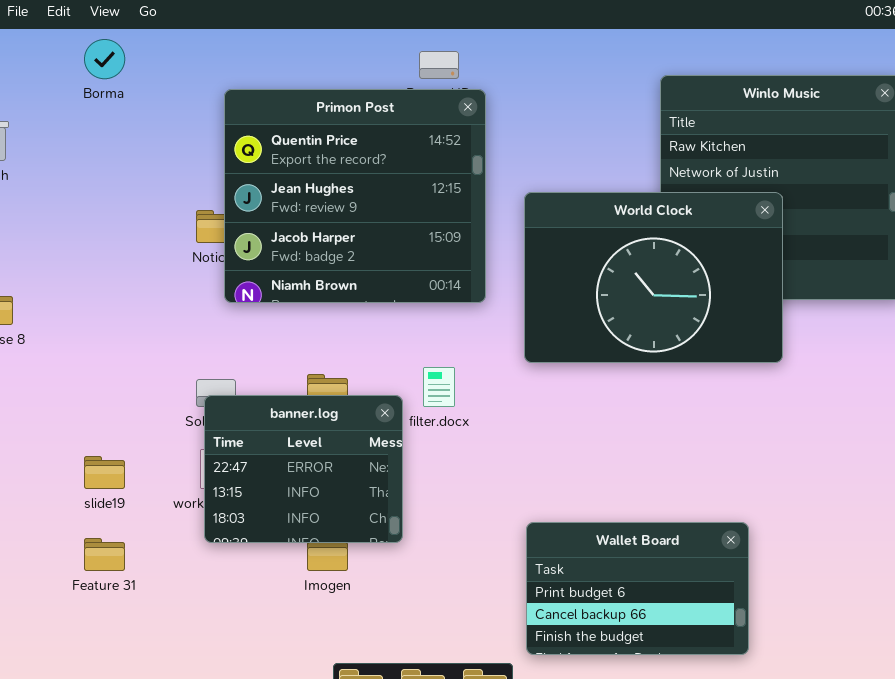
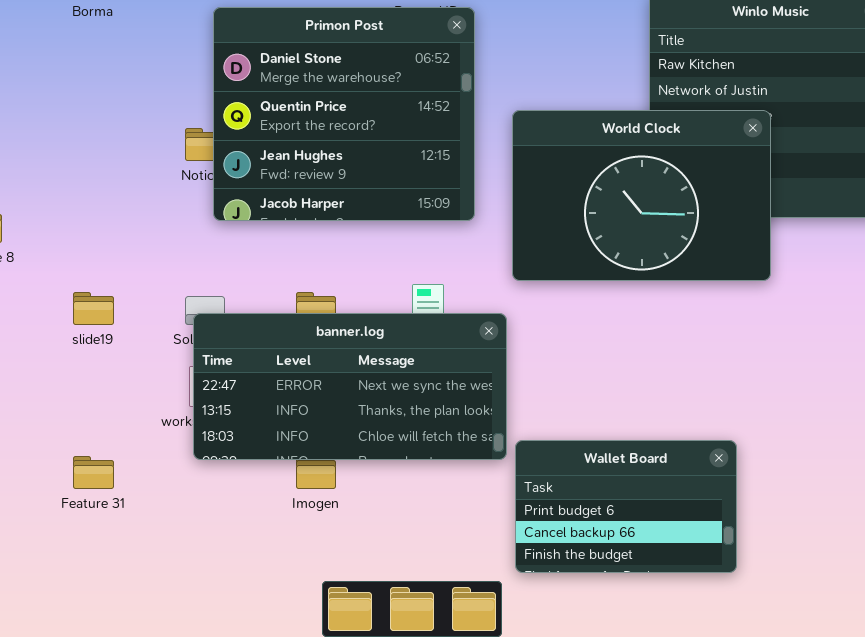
Primon Post: [224,89,486,303] -> [213,7,475,221], scrolled up 1 row
banner.log: [204,395,403,543] -> [193,313,507,460], resized
slide19: [84,456,125,489] -> [73,292,114,325], moved

